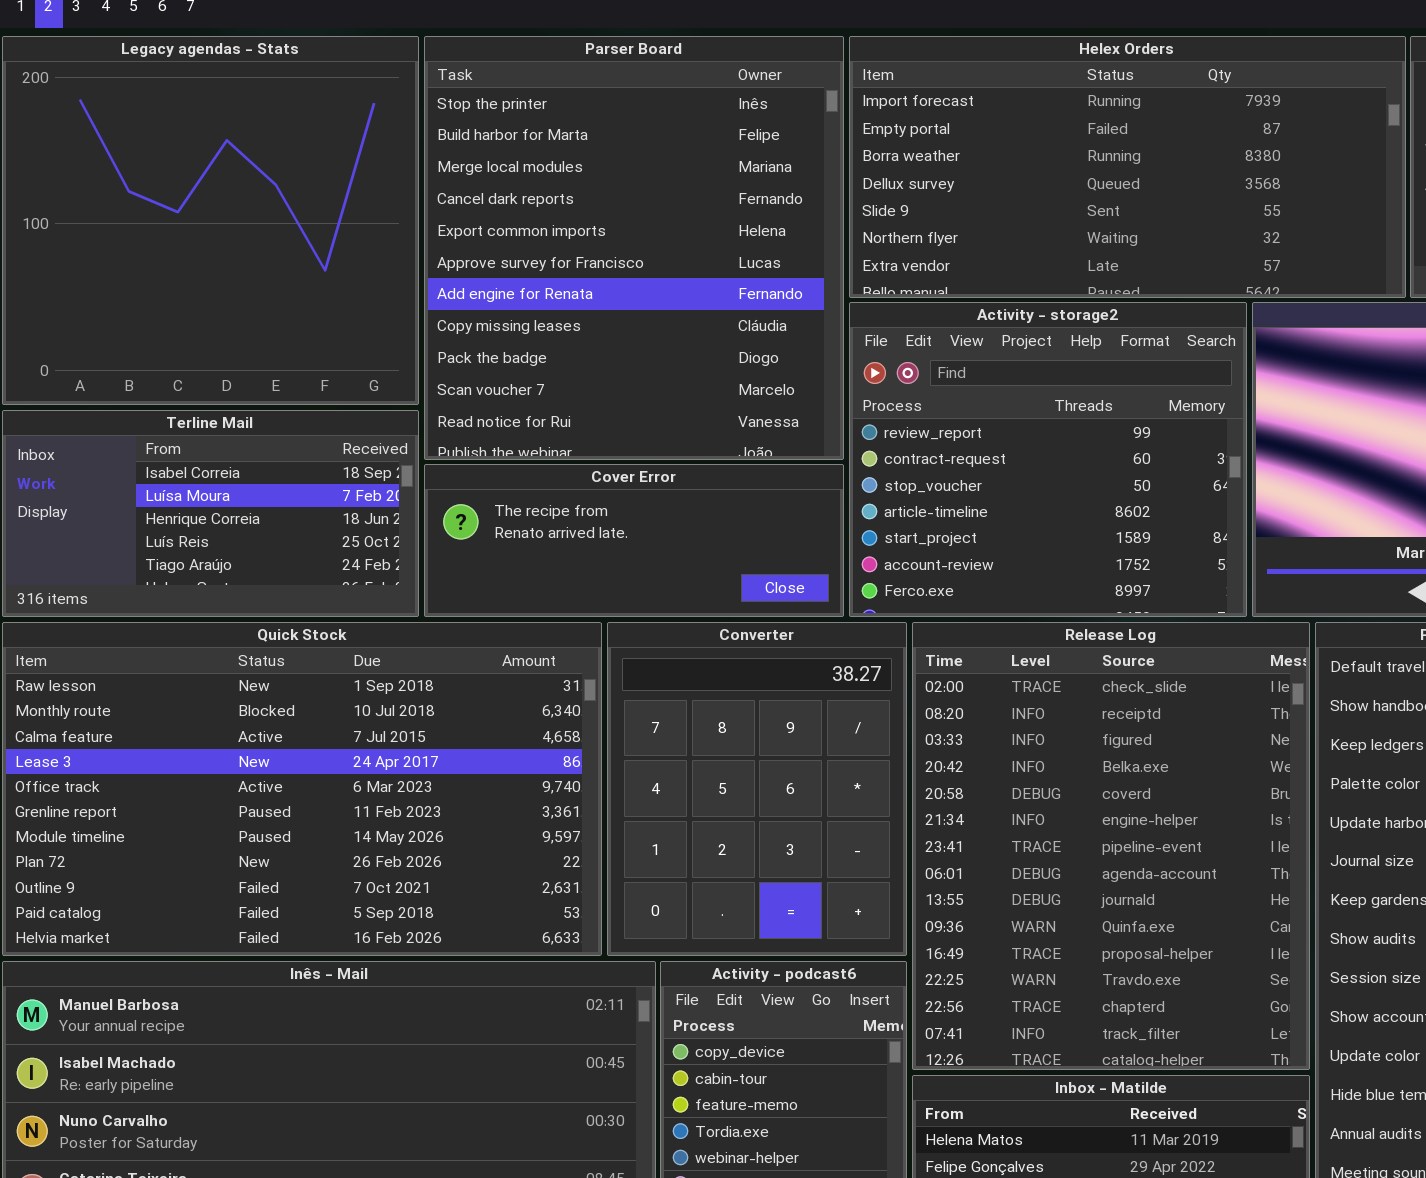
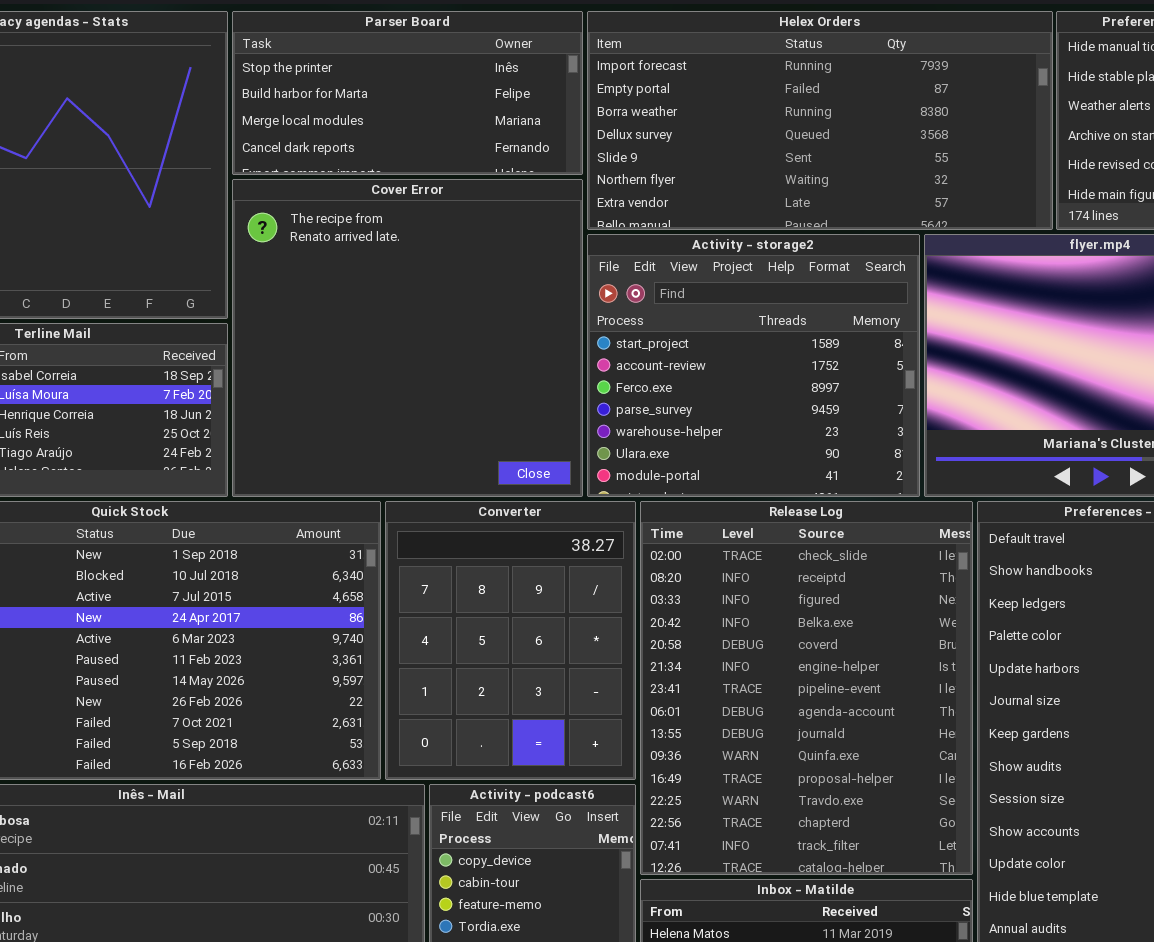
Parser Board: [424,36,844,460] -> [232,11,583,175], resized
Activity - storage2: [849,302,1247,617] -> [587,234,920,497], scrolled down 4 rows
Cover Error: [424,464,844,617] -> [232,179,583,497], resized

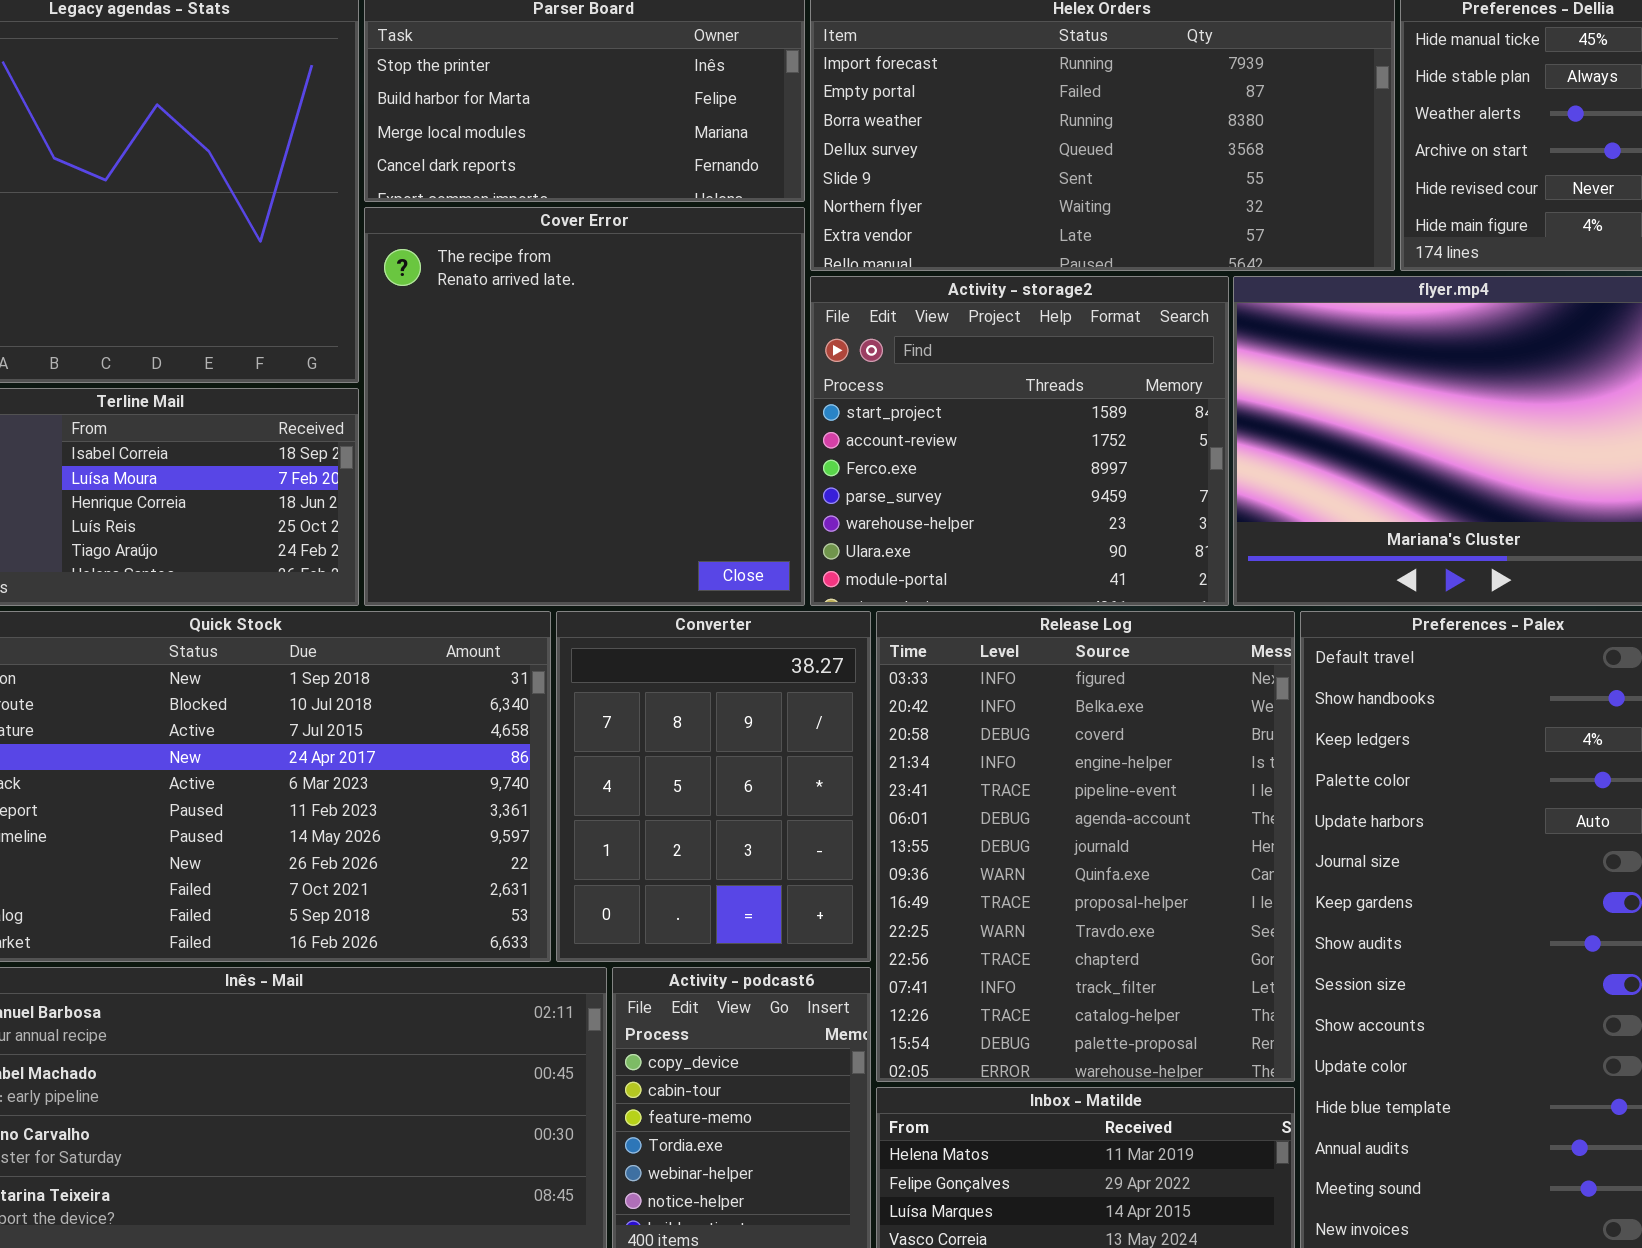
Release Log: [640,501,973,875] -> [876,611,1295,1082], scrolled down 2 rows

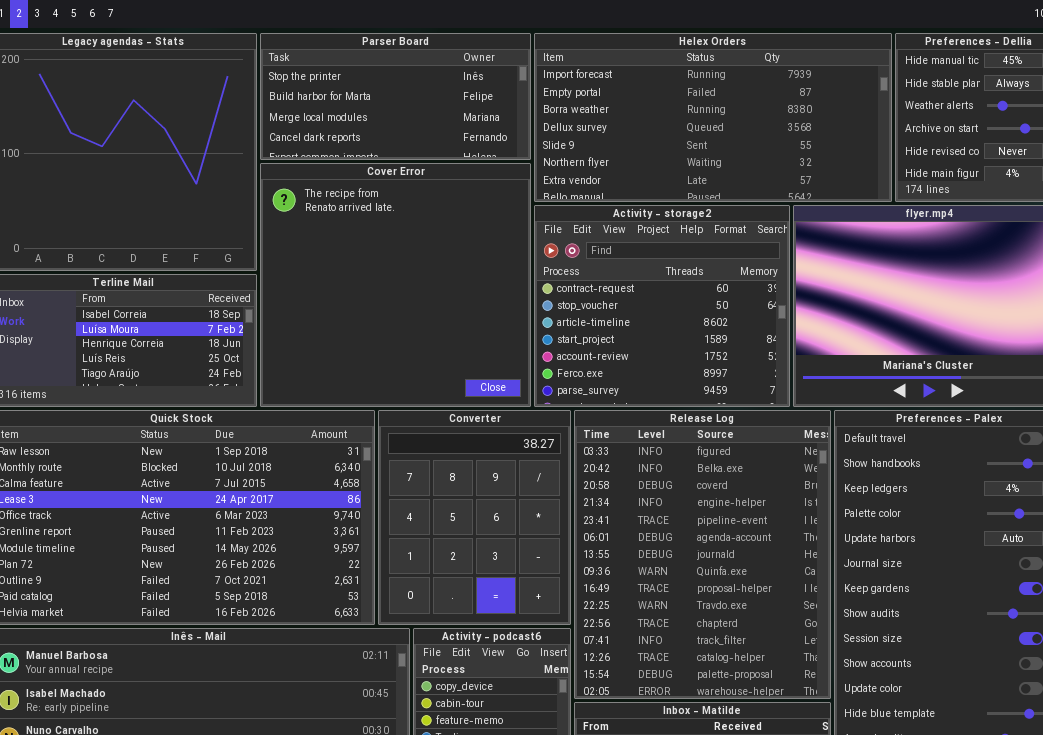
Activity - storage2: [810,276,1229,606] -> [534,205,790,407], scrolled up 3 rows

